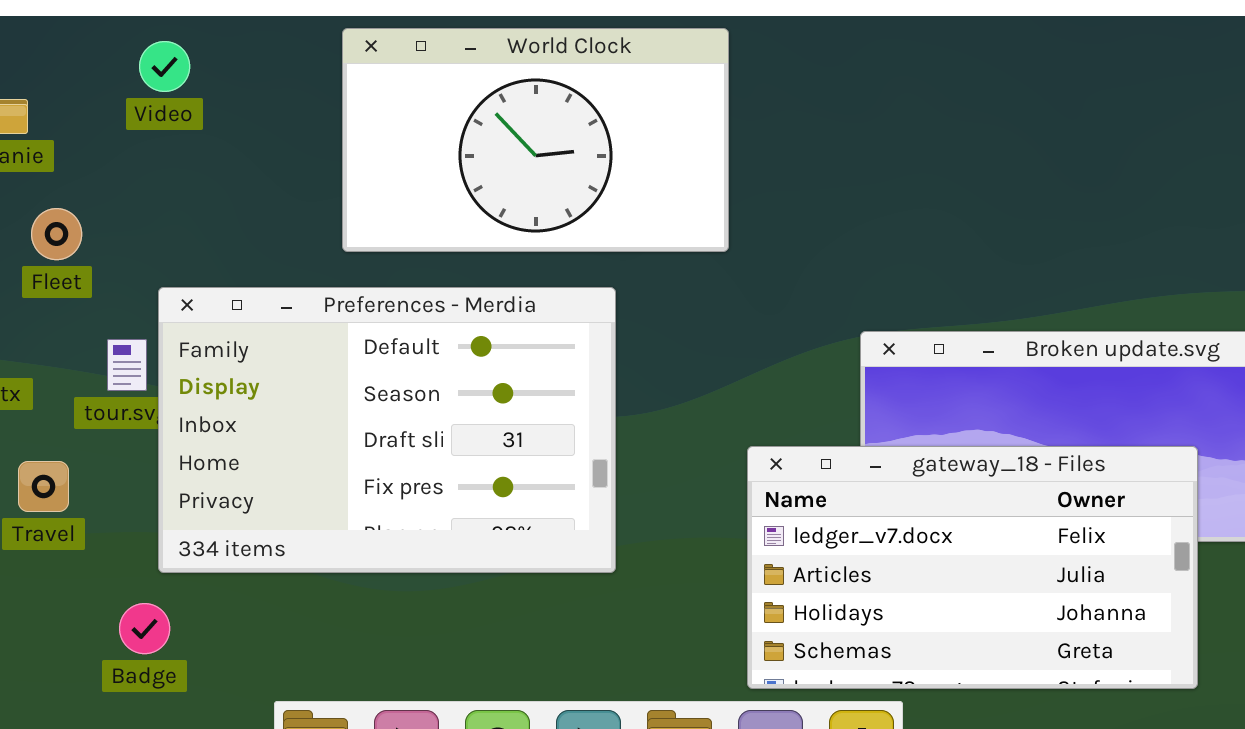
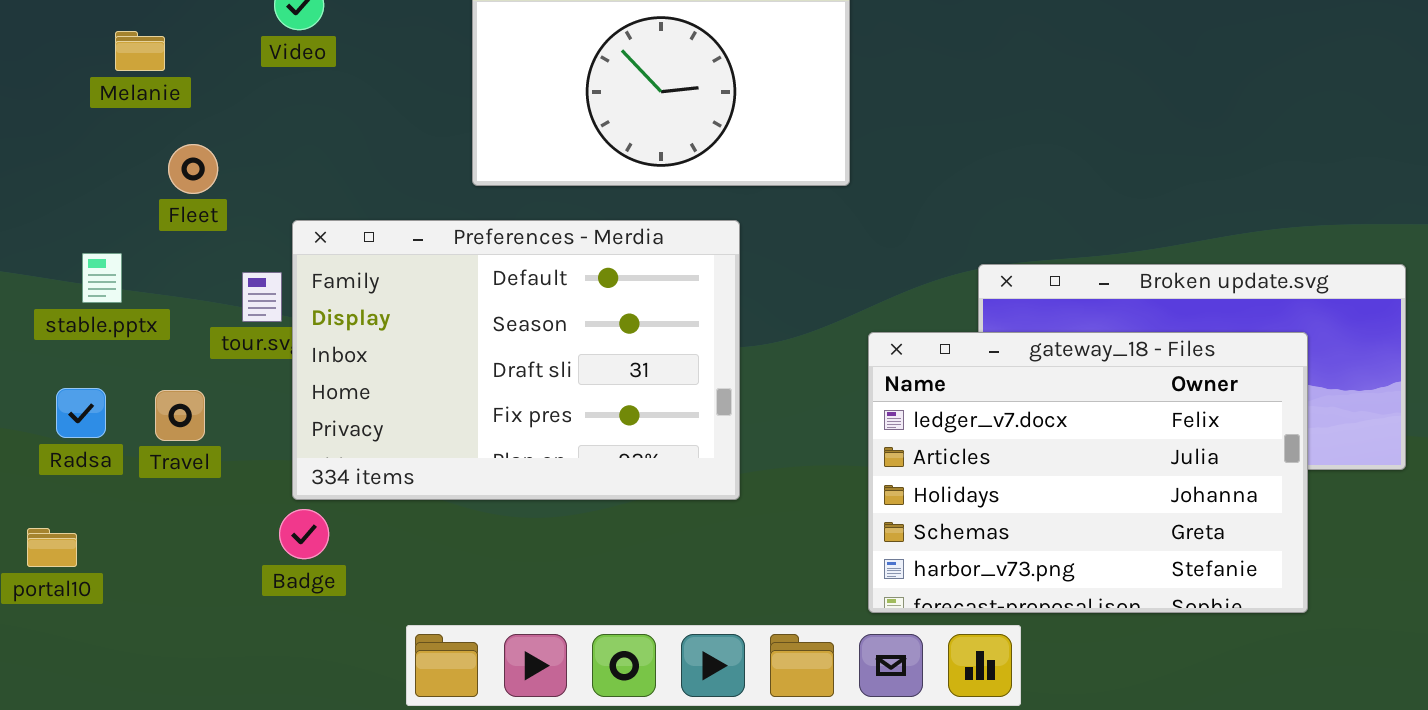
gateway_18 - Files: [747,446,1198,689] -> [868,332,1308,613], resized
Badge: [119,603,170,654] -> [279,509,329,559], moved

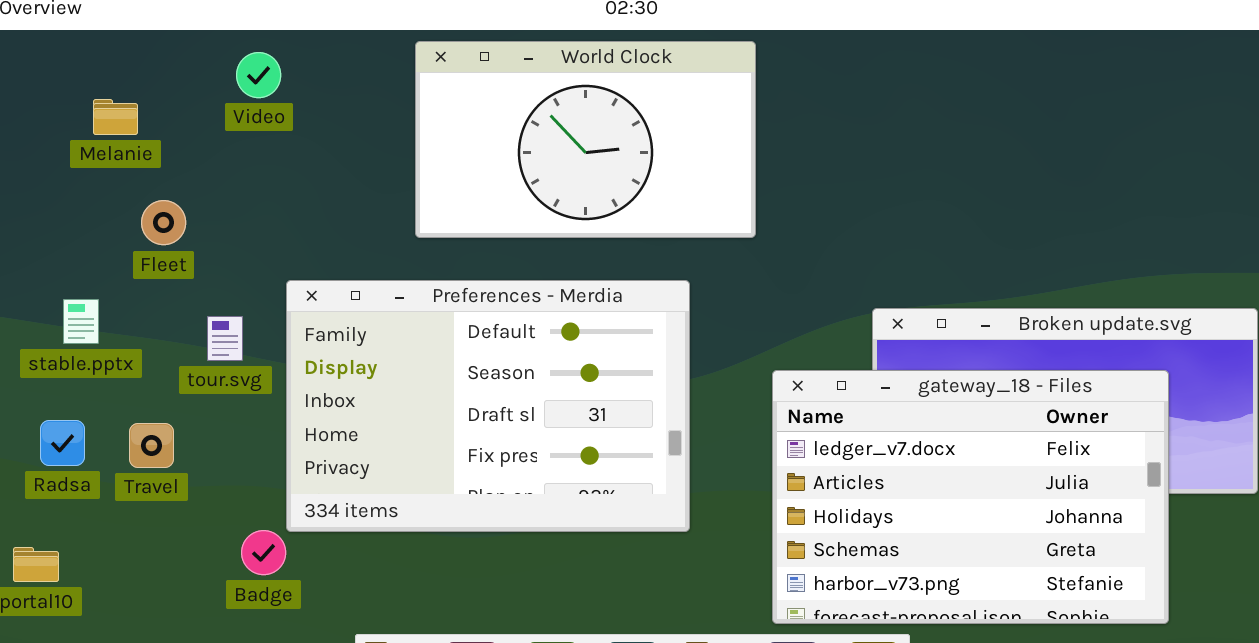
Preferences - Merdia: [292,220,740,500] -> [286,280,690,532], moved

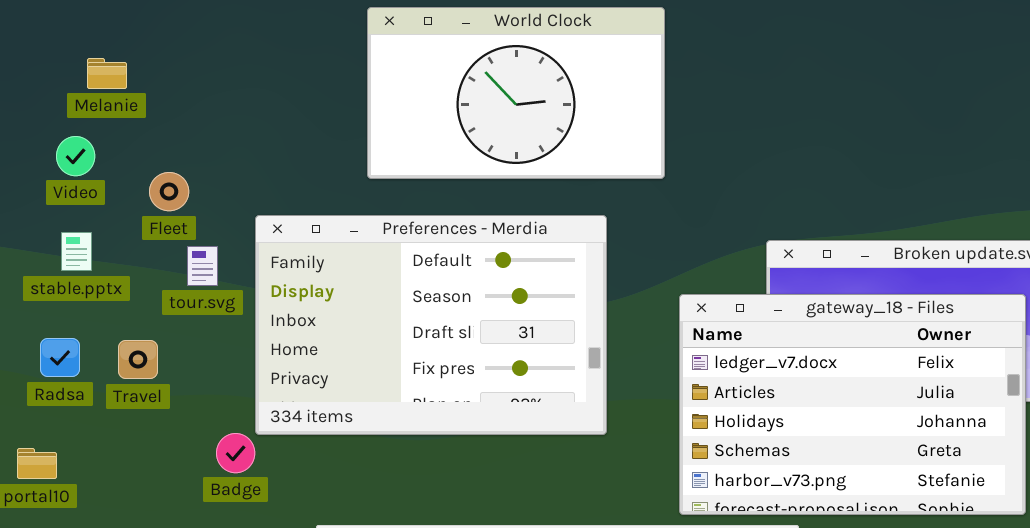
Video: [236,52,281,98] -> [56,136,95,176], moved
Fleet: [141,200,186,245] -> [149,172,189,211], moved

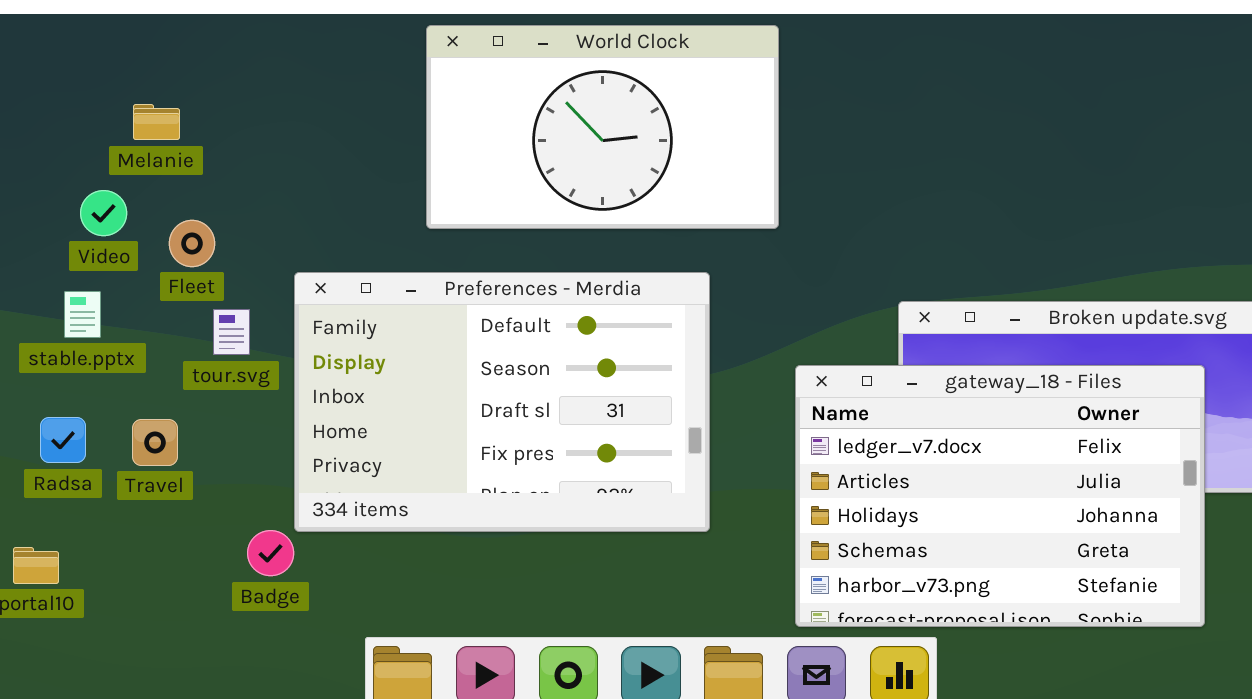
Melanie: [87,58,127,89] -> [133,104,180,140], moved
Video: [56,136,95,176] -> [80,190,127,236], moved

